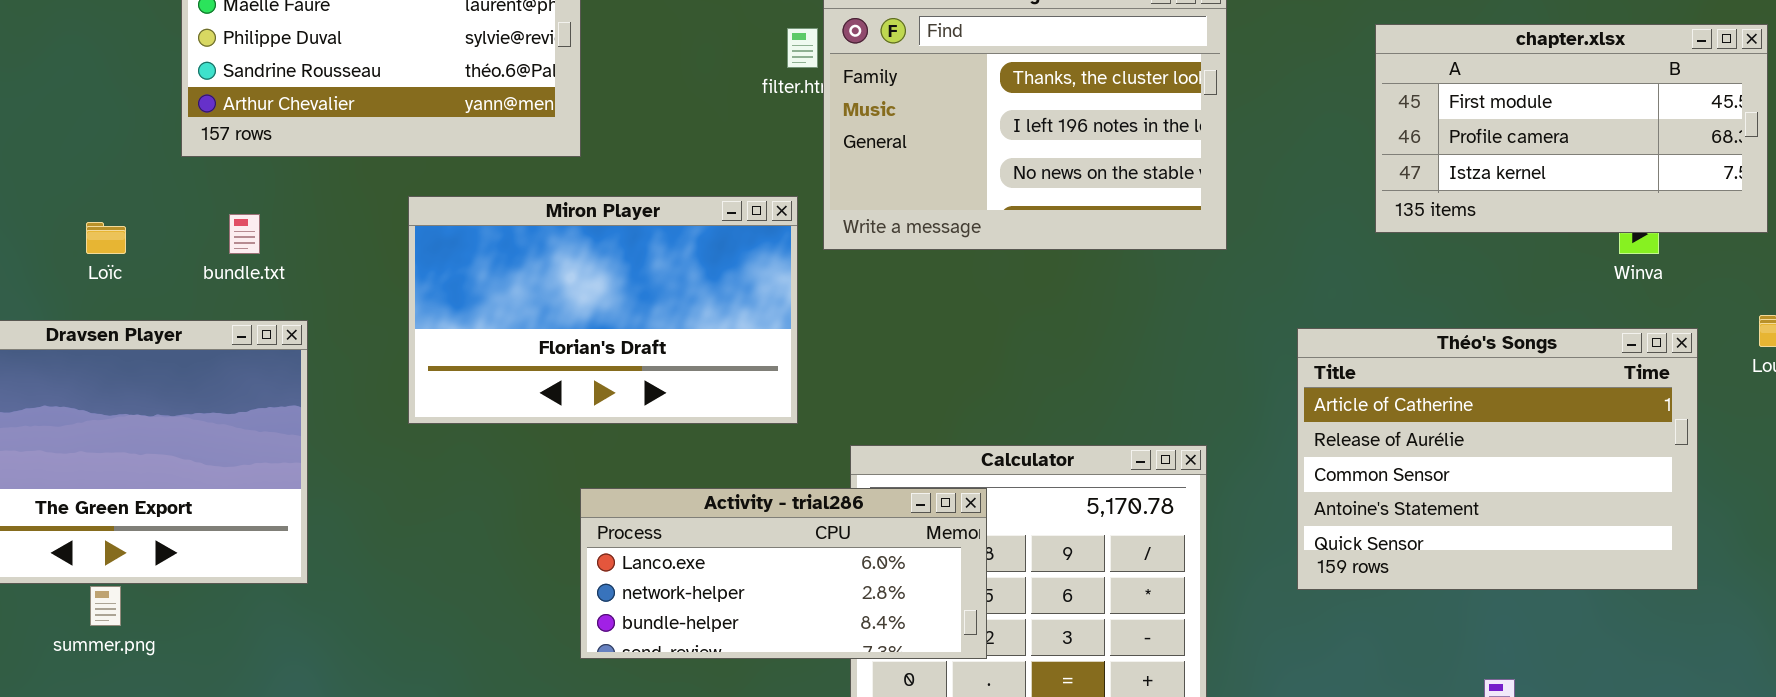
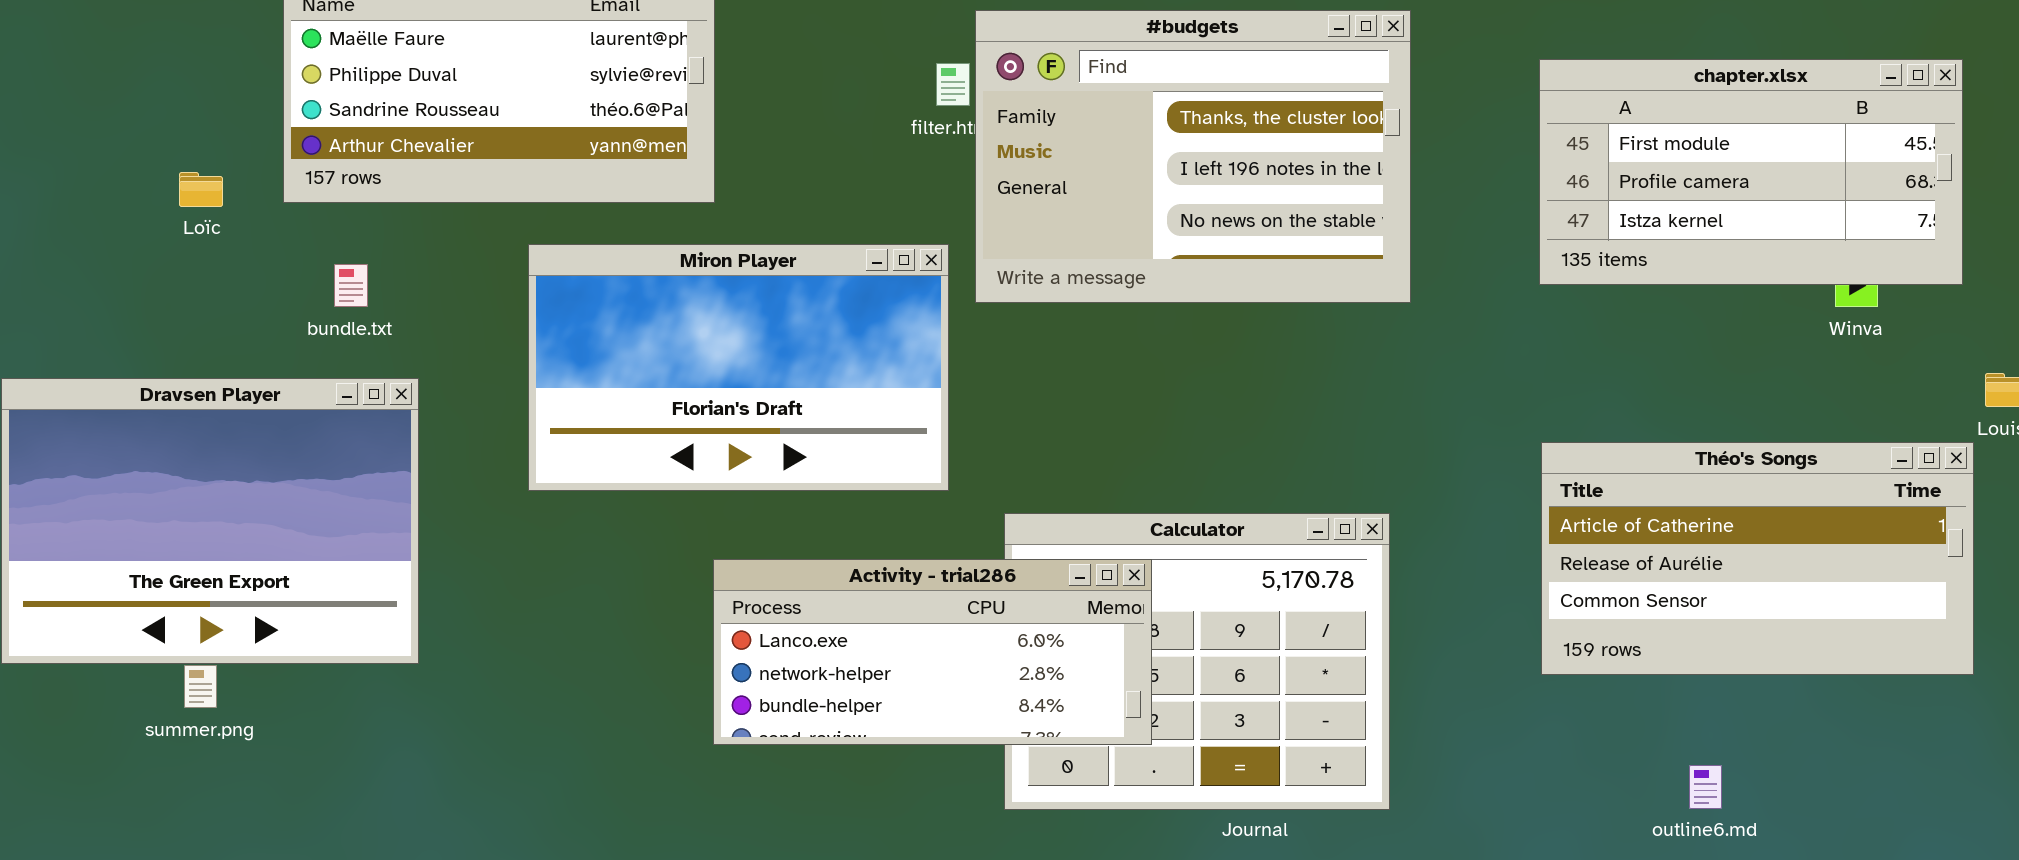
chapter.xlsx: [1375,24,1768,233] -> [1539,59,1963,285], moved
Loïc: [86,222,126,254] -> [179,172,223,207], moved
Théo's Songs: [1297,328,1698,590] -> [1541,442,1974,675], moved, resized

